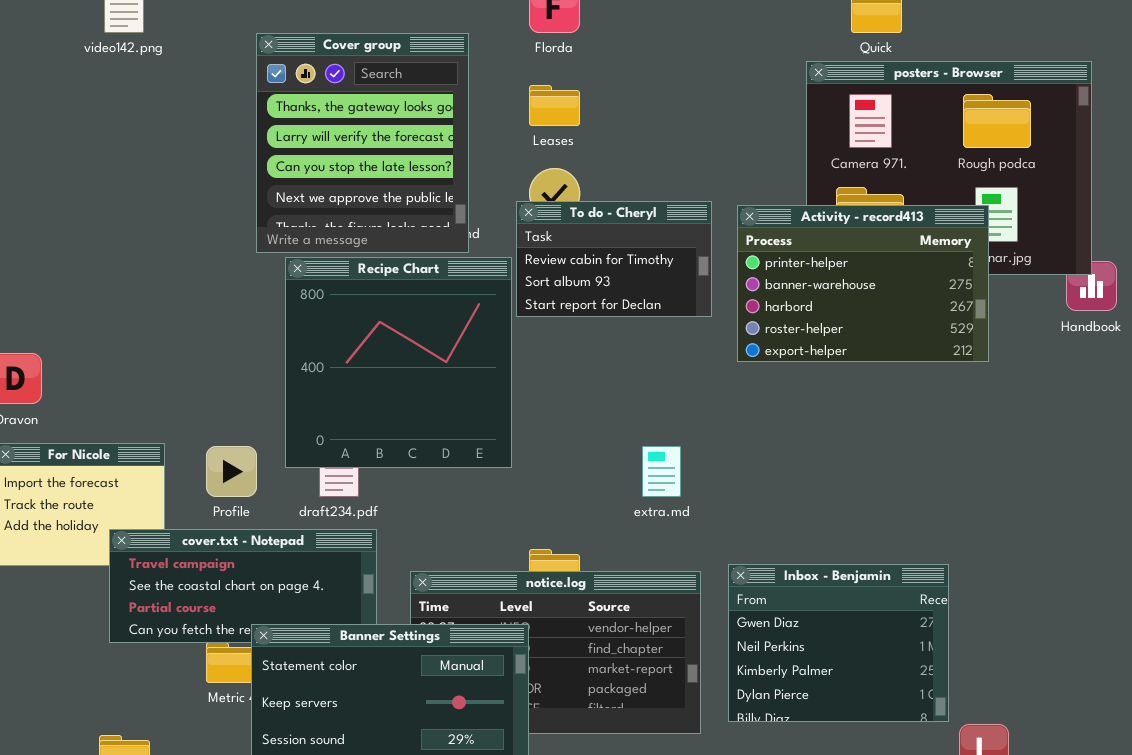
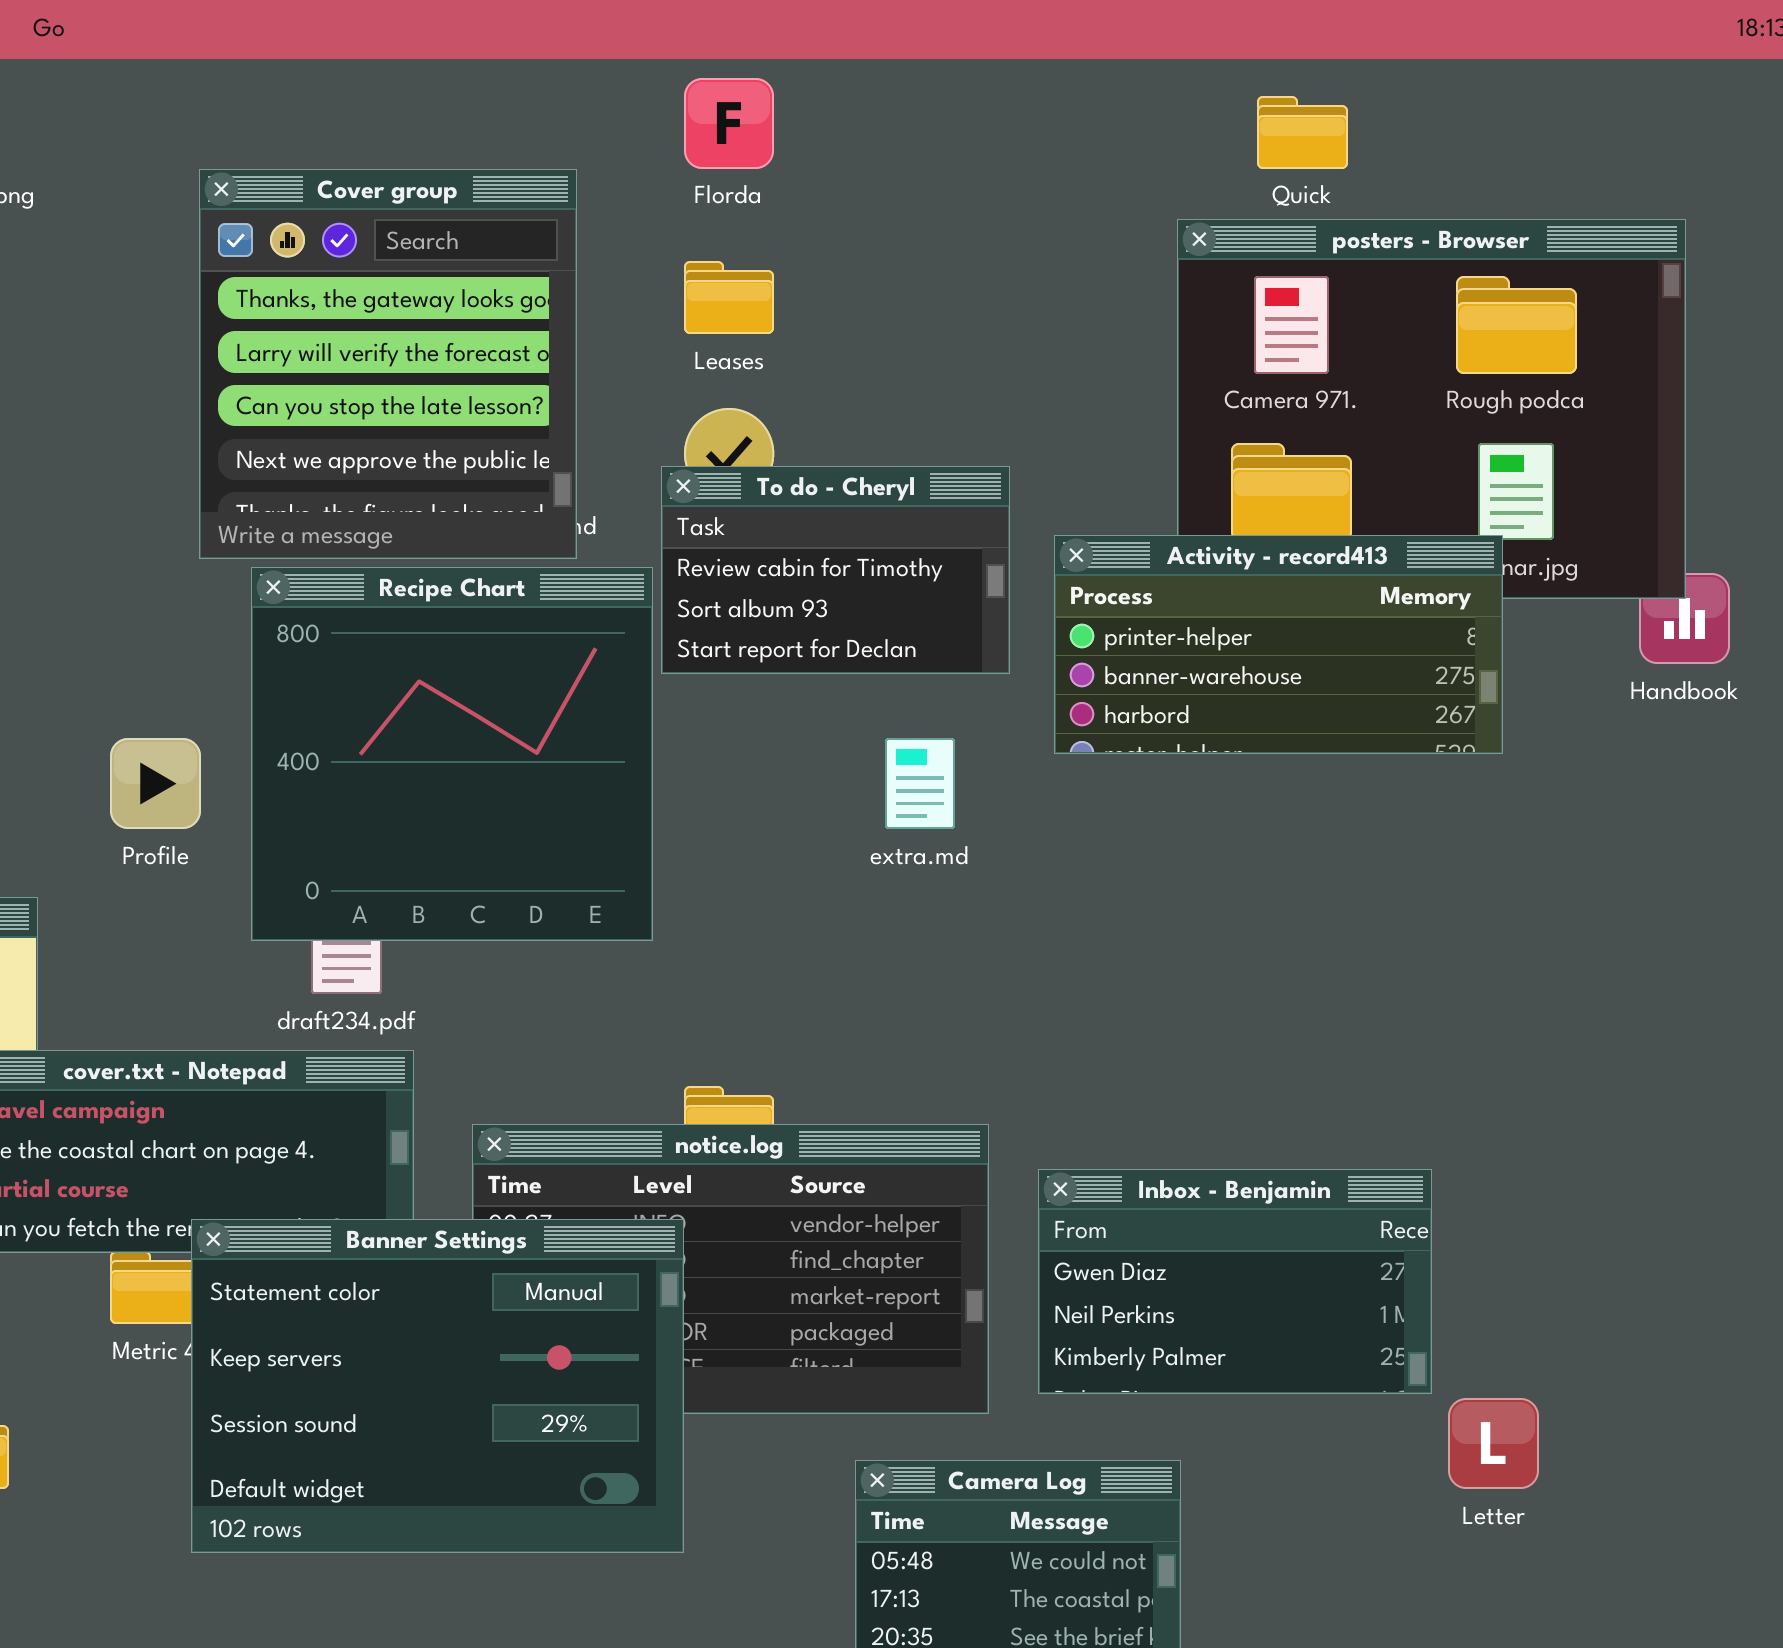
Activity - record413: [737,205,989,362] -> [1054,535,1503,754], resized
Profile: [206,446,257,497] -> [110,738,201,829], moved
extra.md: [642,446,681,497] -> [885,738,955,829], moved
Inbox - Benjamin: [728,564,949,722] -> [1038,1169,1432,1394], resized

